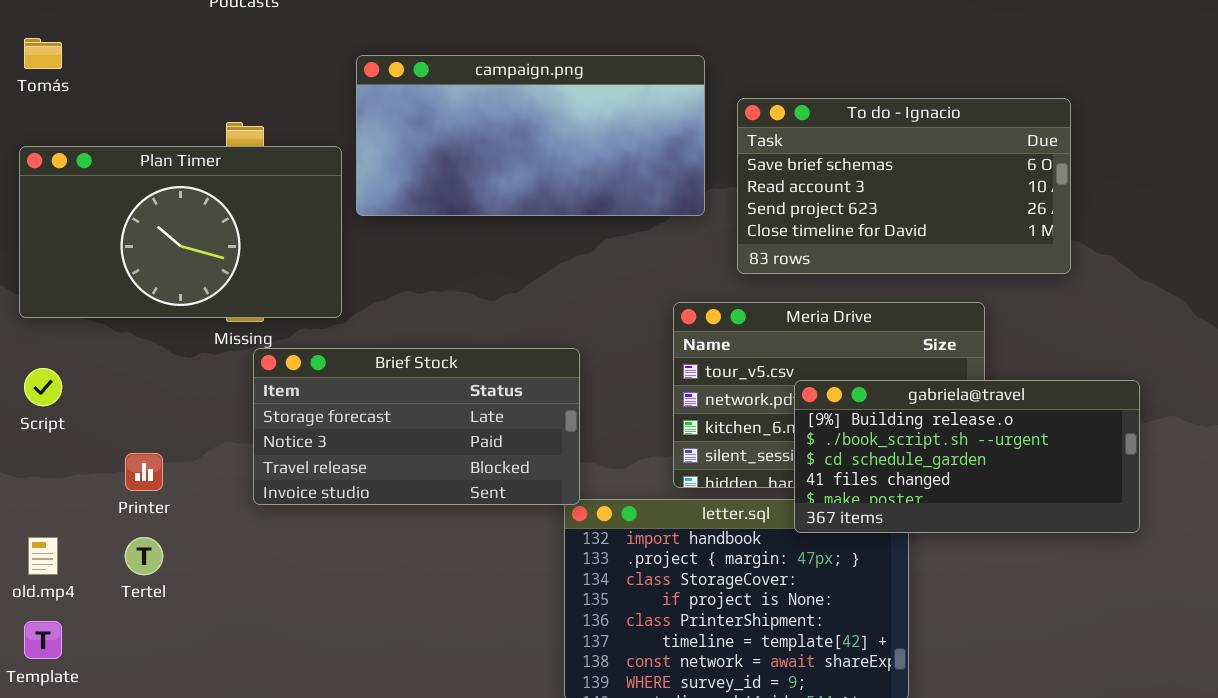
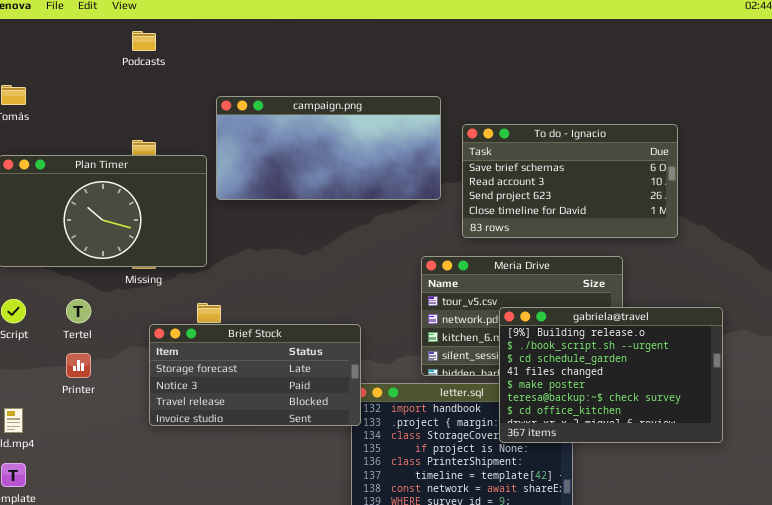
Brief Stock: [253,348,580,505] -> [149,324,361,426], moved
gabriela@travel: [794,380,1140,533] -> [499,307,723,443], resized
Tertel: [125,537,163,575] -> [66,299,91,323], moved

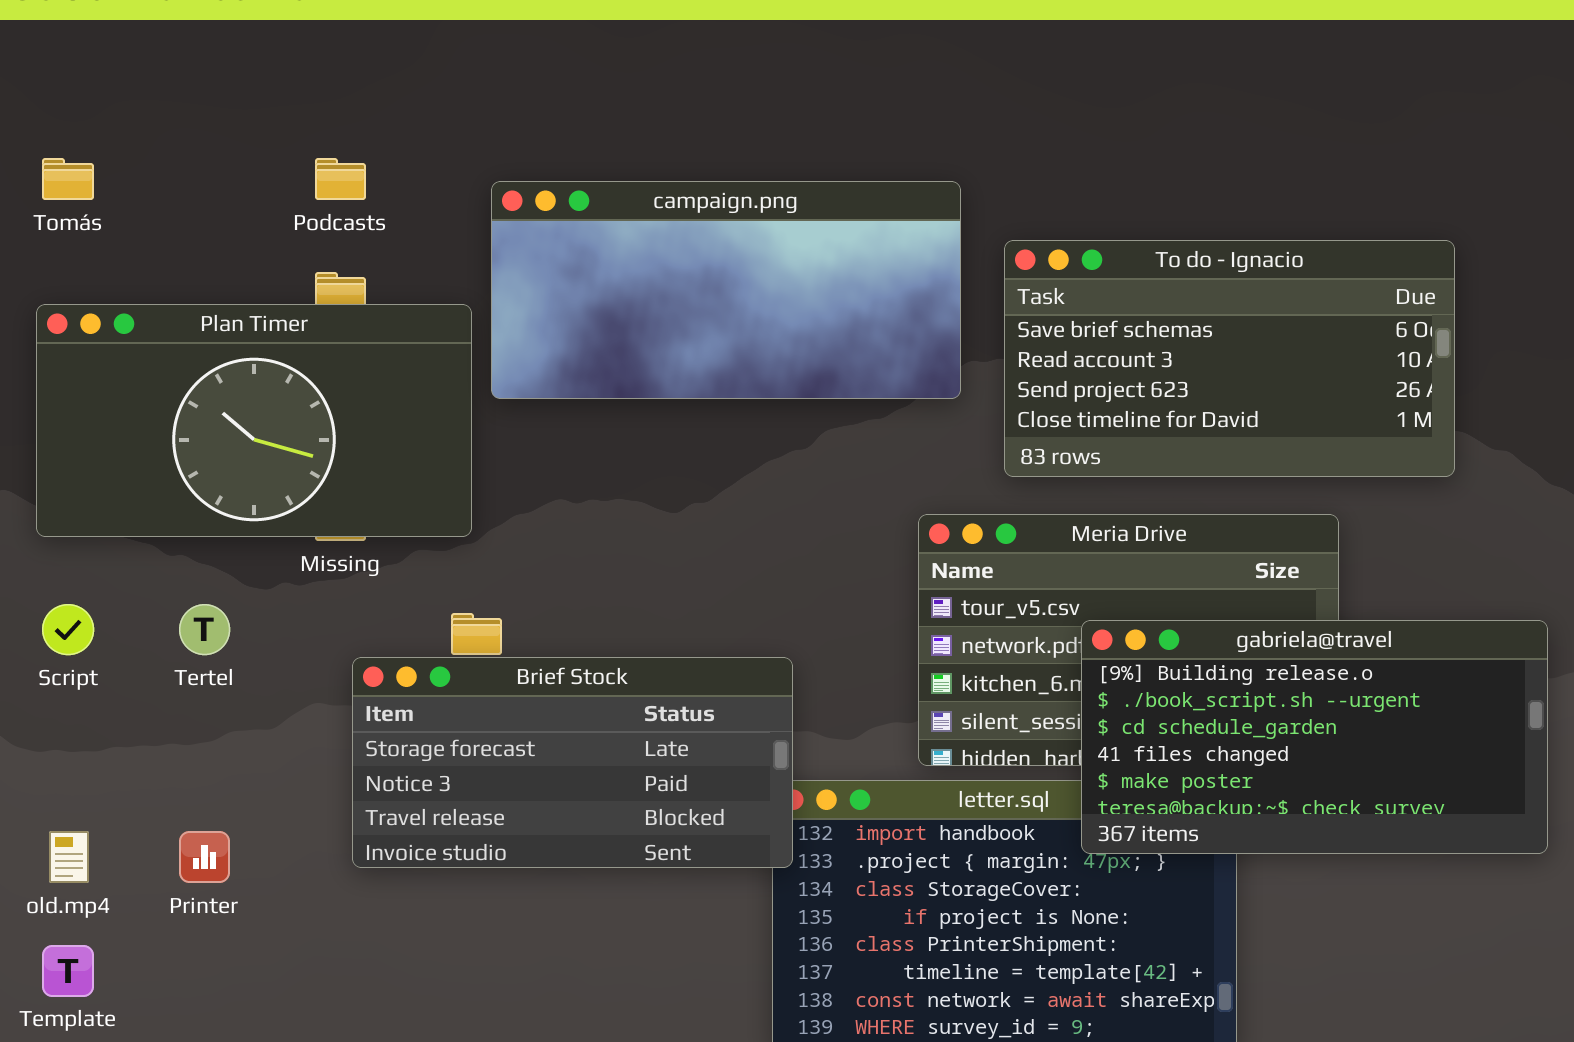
Podcasts: [132,31,156,51] -> [315,158,366,200], moved
gabriela@travel: [499,307,723,443] -> [1081,620,1548,854], resized
Printer: [66,353,91,378] -> [179,831,230,883], moved

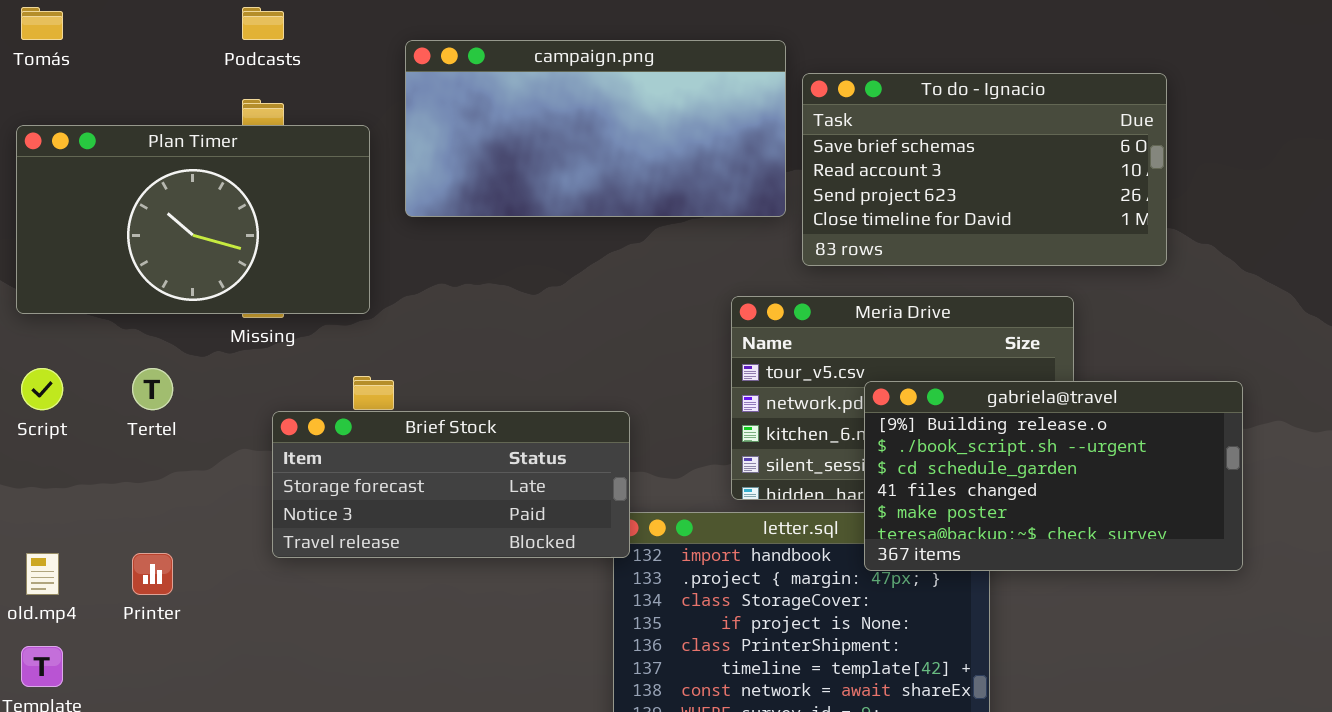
campaign.png: [491,181,961,399] -> [405,40,786,217], moved
Brief Stock: [352,657,793,868] -> [272,411,630,558], resized

